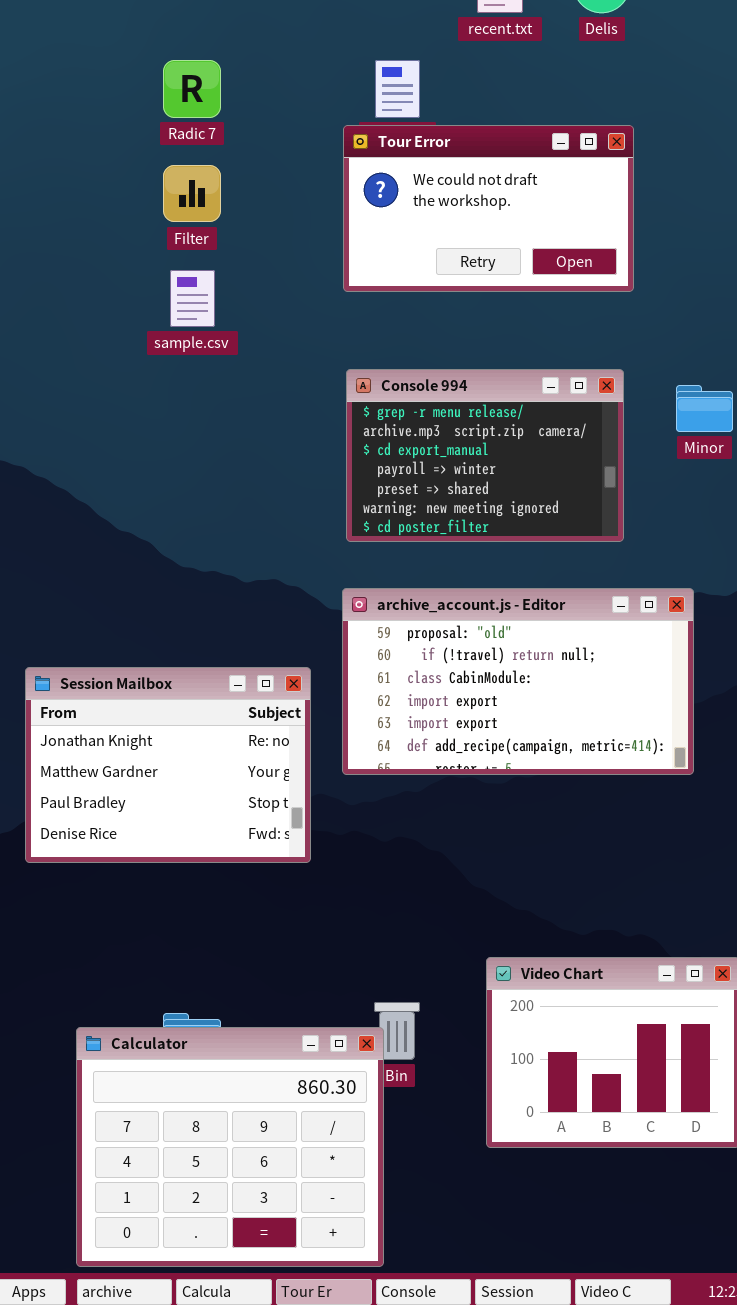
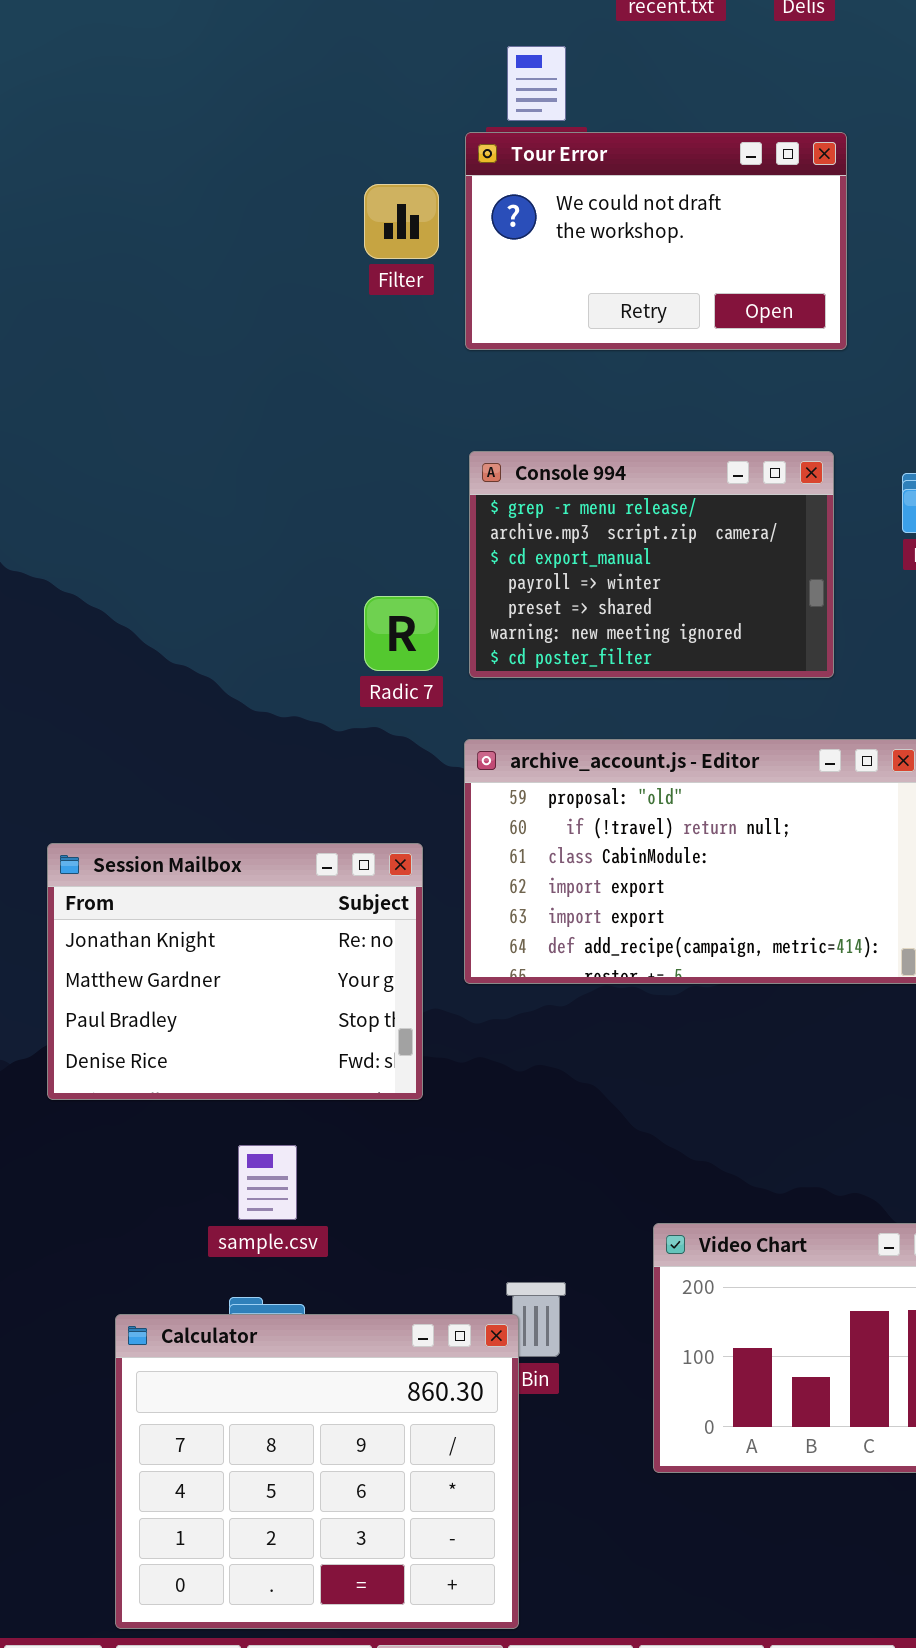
Radic 7: [163,60,221,118] -> [364,596,439,671], moved
Filter: [163,165,221,222] -> [364,184,439,259], moved
sample.csv: [170,270,215,327] -> [238,1145,297,1220], moved

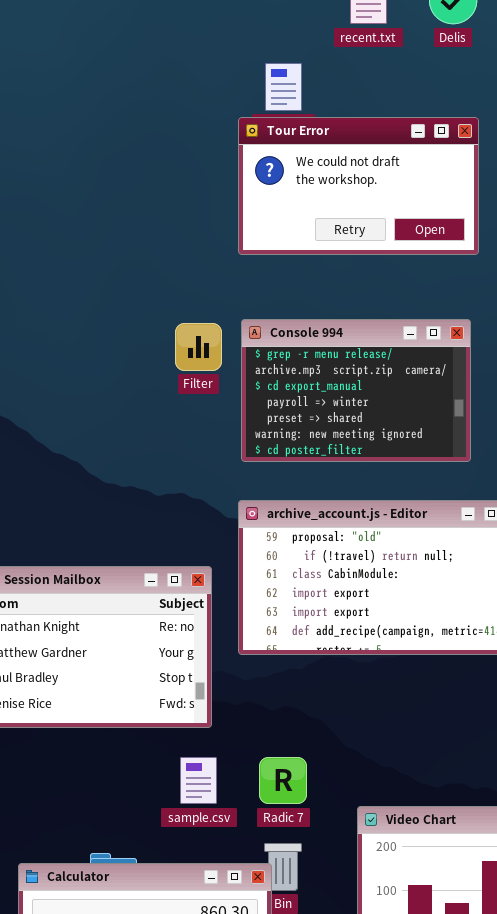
Filter: [364,184,439,259] -> [175,323,222,371], moved
Radic 7: [364,596,439,671] -> [259,757,307,804], moved
sample.csv: [238,1145,297,1220] -> [180,757,217,804], moved

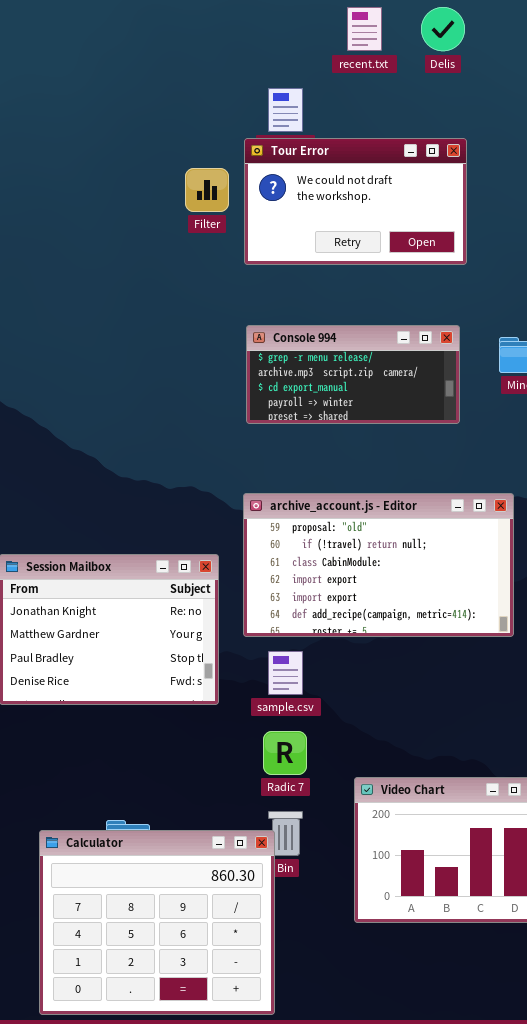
Console 994: [241,319,471,462] -> [246,325,460,424], resized
Filter: [175,323,222,371] -> [185,168,229,212], moved
sample.csv: [180,757,217,804] -> [268,651,303,695], moved

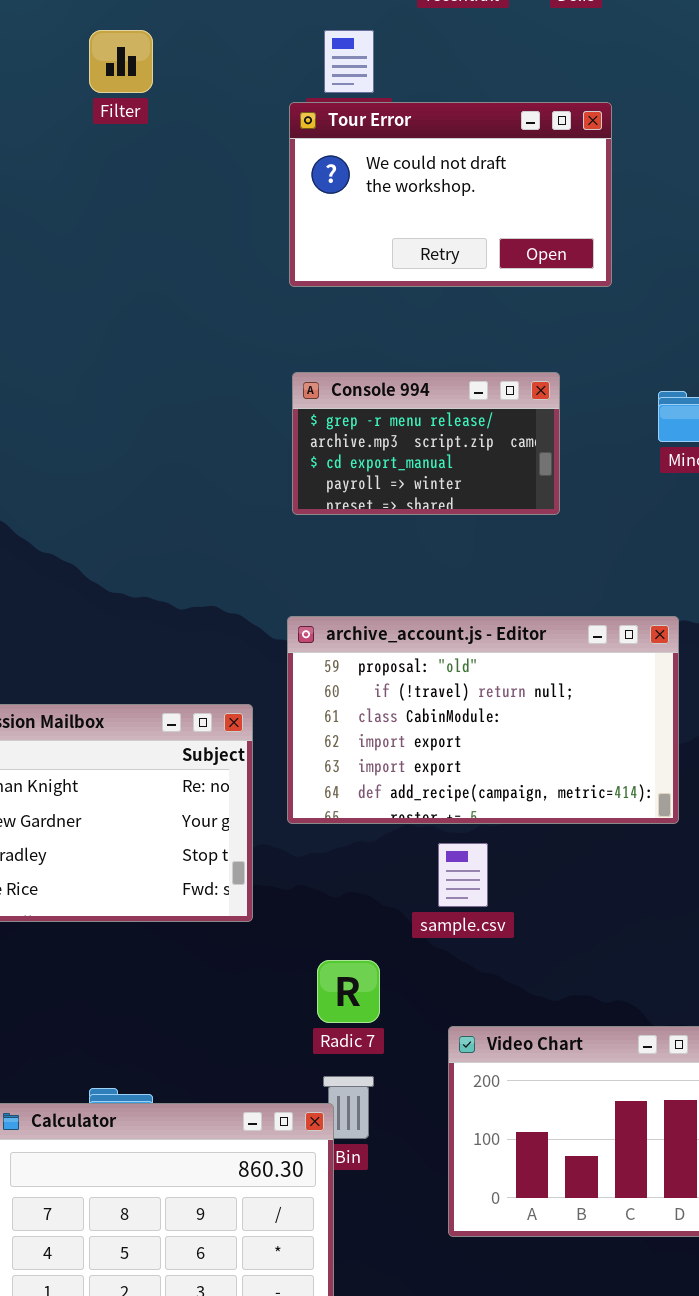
Filter: [185,168,229,212] -> [89,30,153,93], moved
Console 994: [246,325,460,424] -> [292,372,560,515], resized
sample.csv: [268,651,303,695] -> [438,843,488,907], moved

